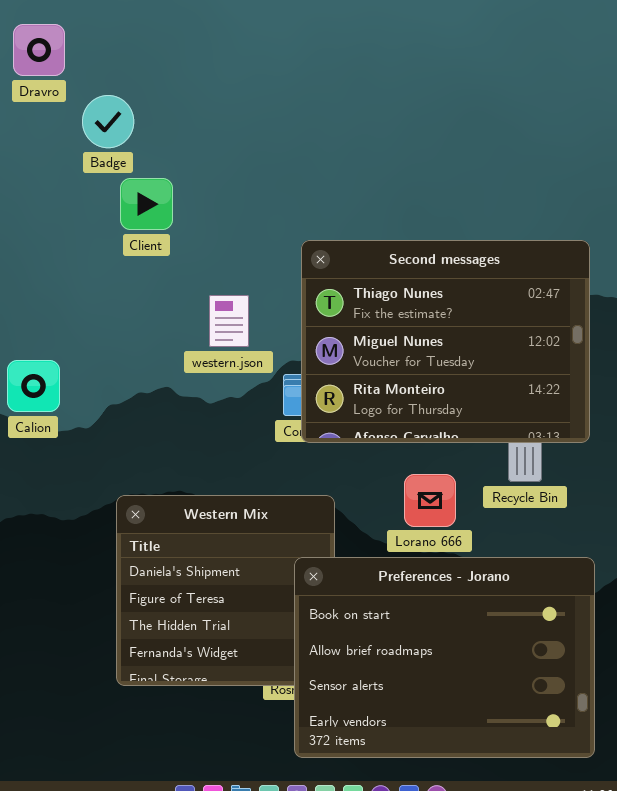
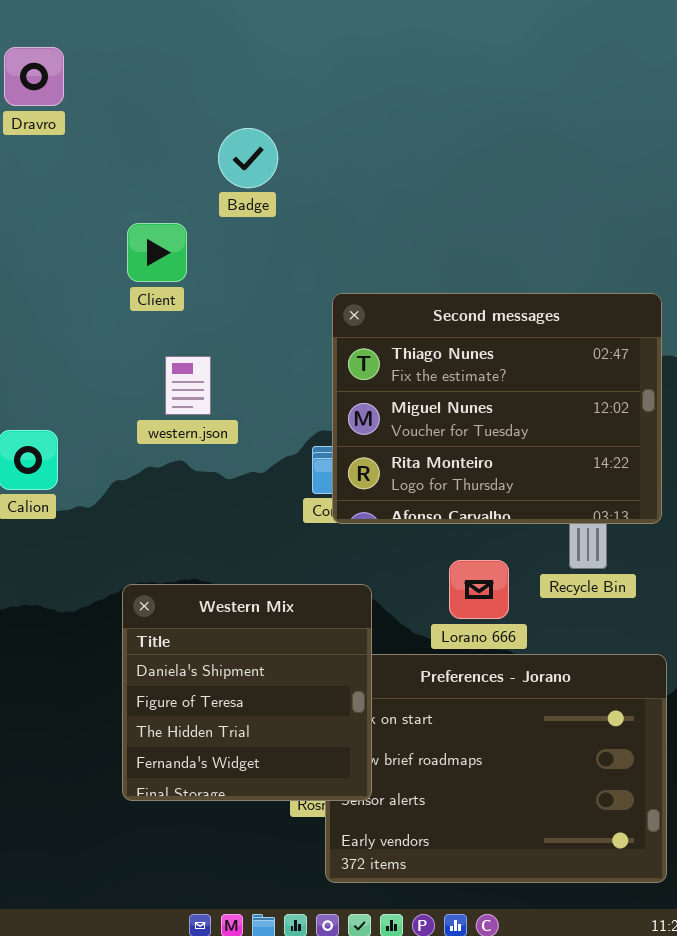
Badge: [82,95,134,148] -> [218,128,278,188], moved
western.json: [209,295,249,347] -> [165,356,211,415], moved
Western Mix: [116,495,335,686] -> [122,584,372,801], raised

